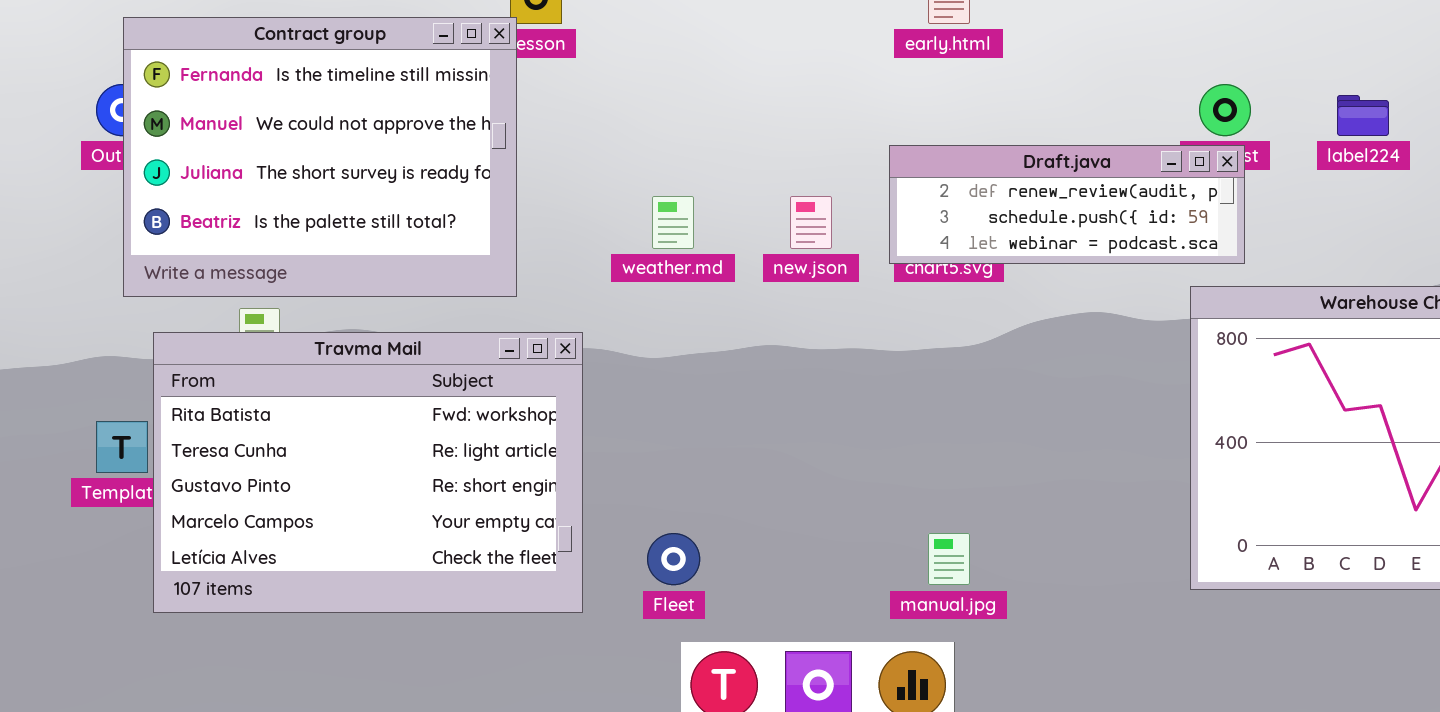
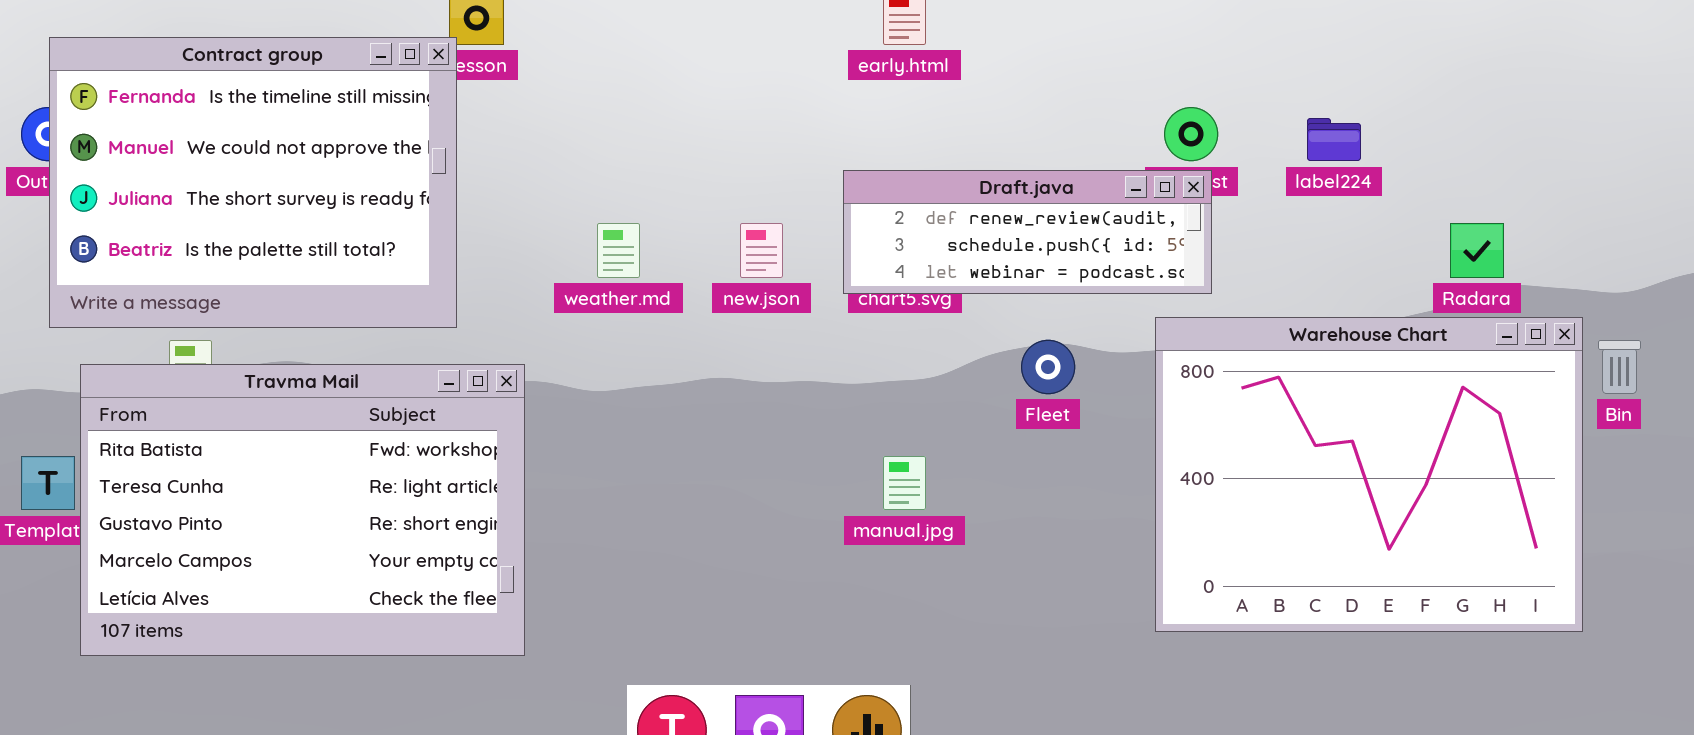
Fleet: [647,533,700,585] -> [1021,340,1075,394], moved
manual.jpg: [928,533,970,585] -> [883,456,926,510], moved

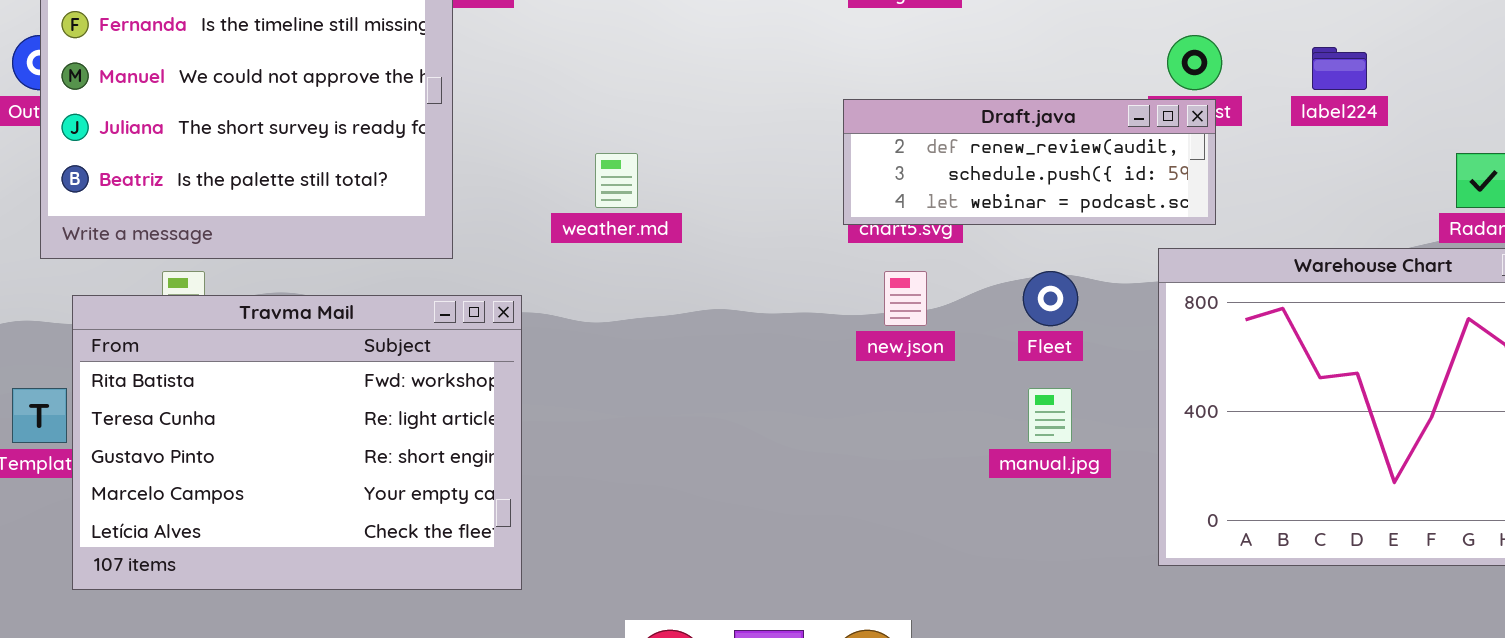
new.json: [740,223,783,278] -> [884,271,927,326], moved
manual.jpg: [883,456,926,510] -> [1028,388,1072,443], moved

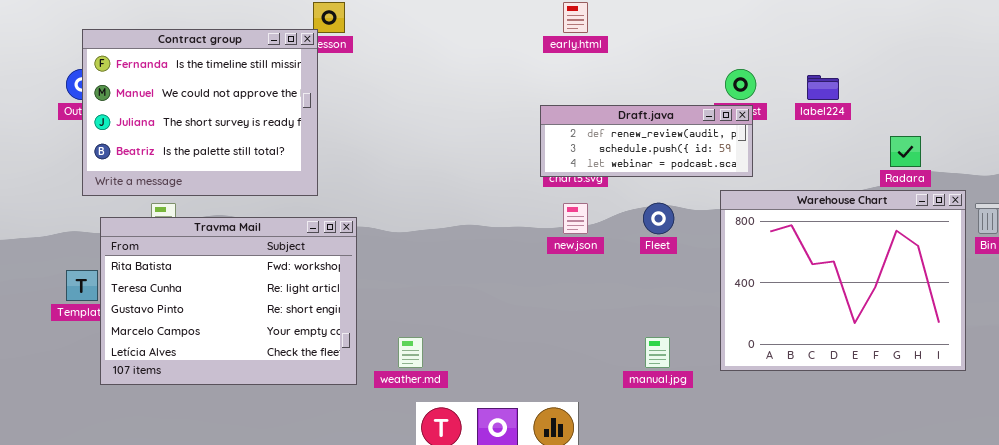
weather.md: [595,153,638,208] -> [398,337,423,368], moved
manual.jpg: [1028,388,1072,443] -> [645,337,670,368], moved

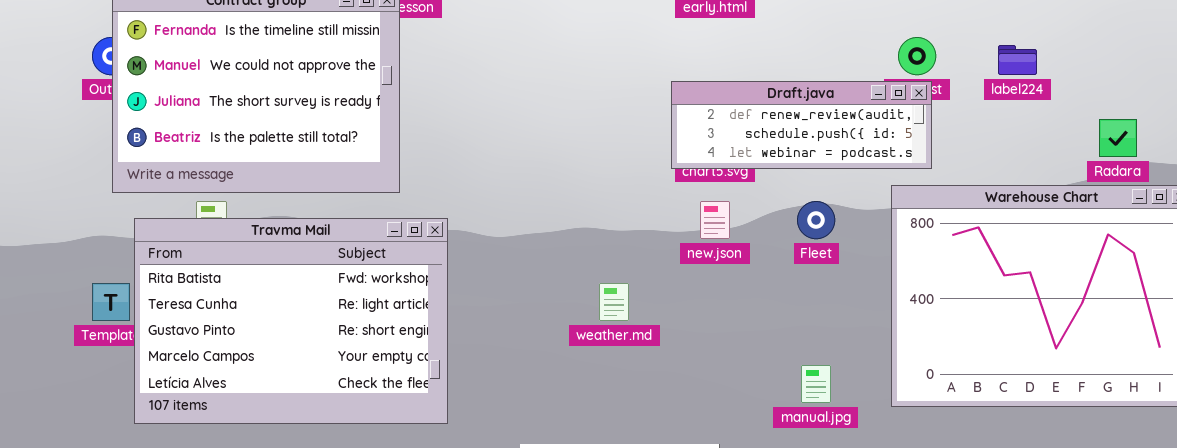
weather.md: [398,337,423,368] -> [599,283,629,321], moved

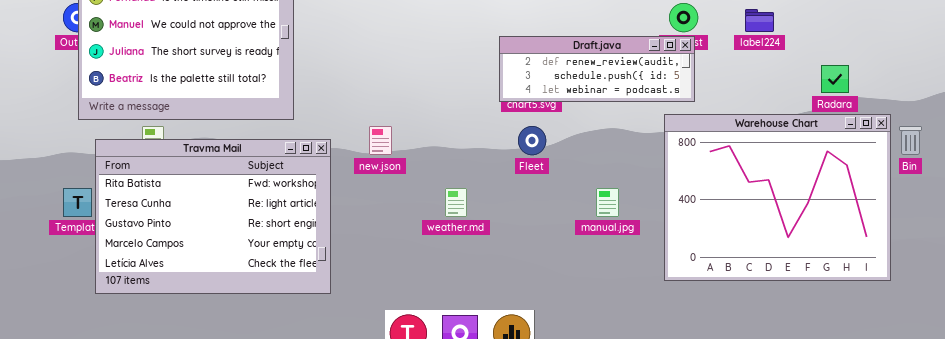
new.json: [700,201,730,239] -> [369,126,392,155], moved
Fleet: [797,201,835,239] -> [518,126,546,155], moved
manual.jpg: [801,365,831,403] -> [596,188,619,217], moved

